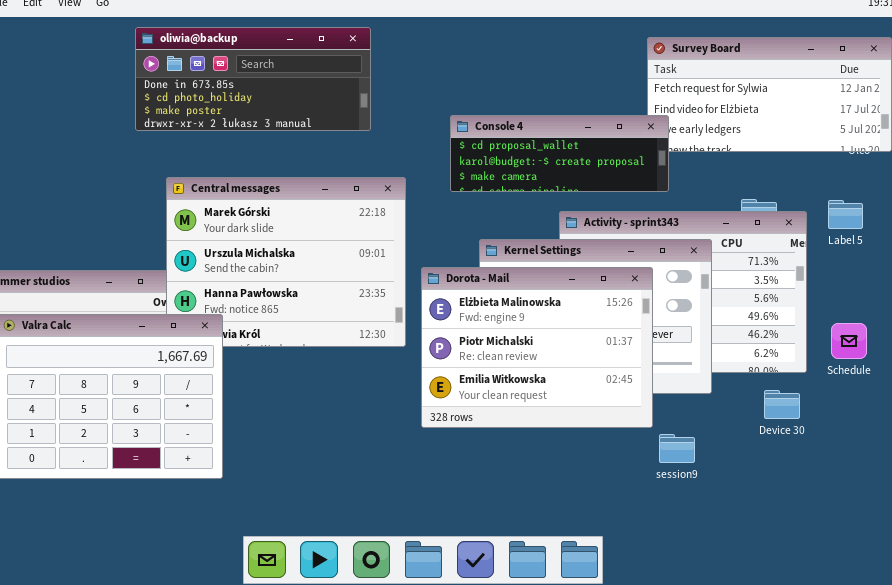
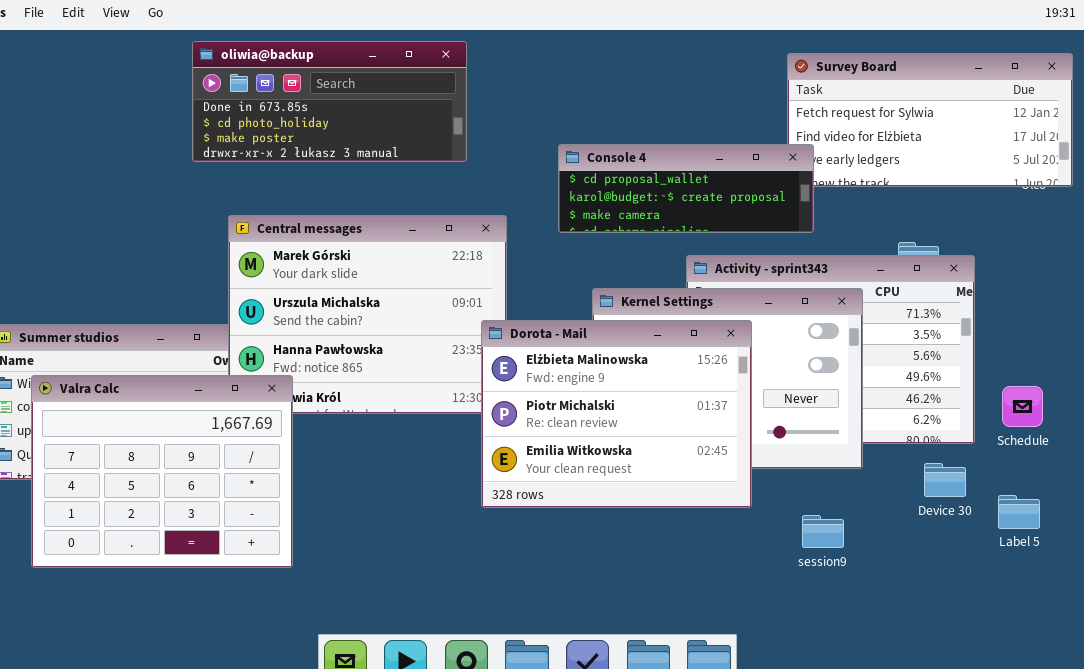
Label 5: [828,200,863,229] -> [998,495,1040,529], moved
Dorota - Mail: [421,267,653,428] -> [481,320,752,508], moved

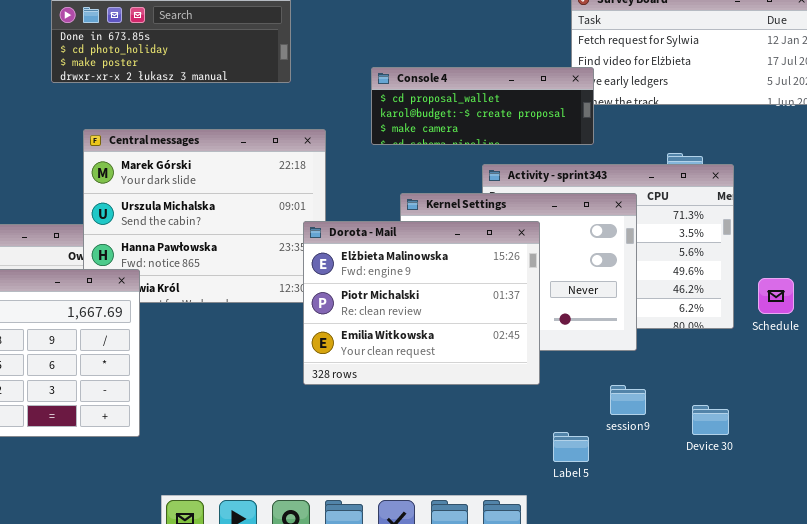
Device 30: [924,463,966,497] -> [692,405,729,435], moved
Label 5: [998,495,1040,529] -> [553,432,589,462], moved
session9: [802,515,844,548] -> [610,385,646,415], moved

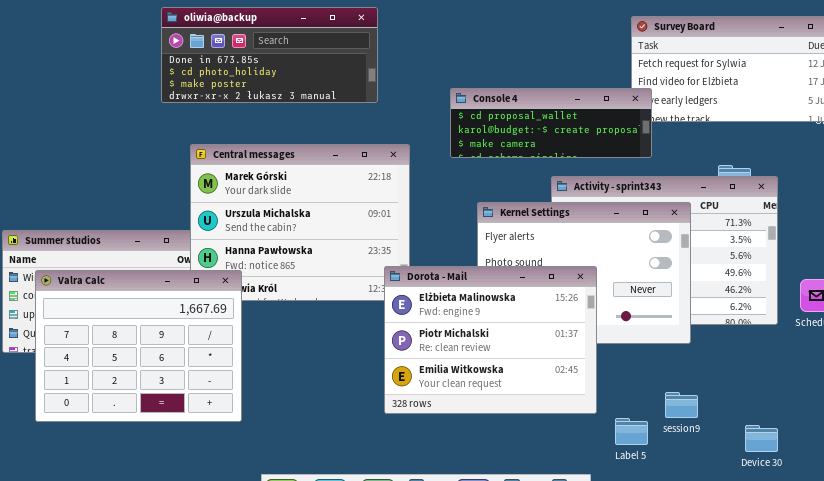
Dorota - Mail: [303,221,540,385] -> [384,266,597,414], moved
session9: [610,385,646,415] -> [665,392,698,418], moved
Device 30: [692,405,729,435] -> [745,425,778,452], moved

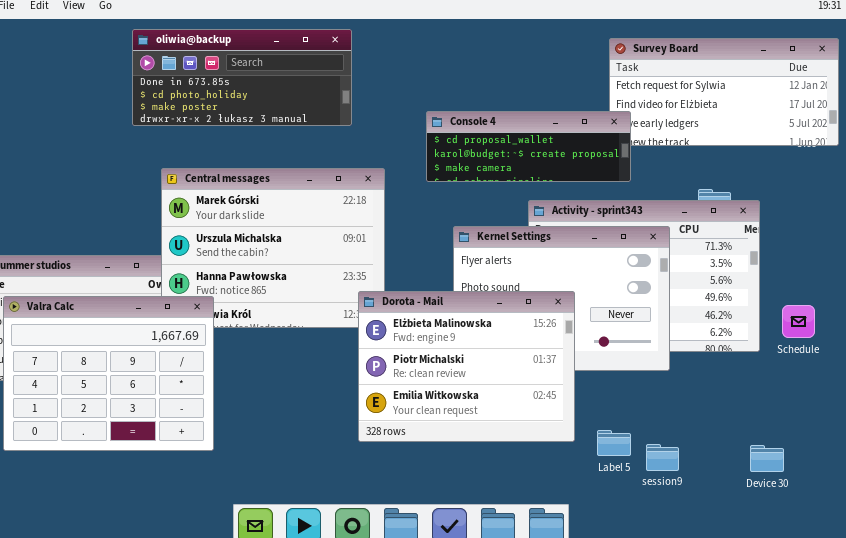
session9: [665,392,698,418] -> [646,444,679,471], moved
Label 5: [615,418,648,445] -> [597,430,631,456], moved
Device 30: [745,425,778,452] -> [750,445,784,472], moved

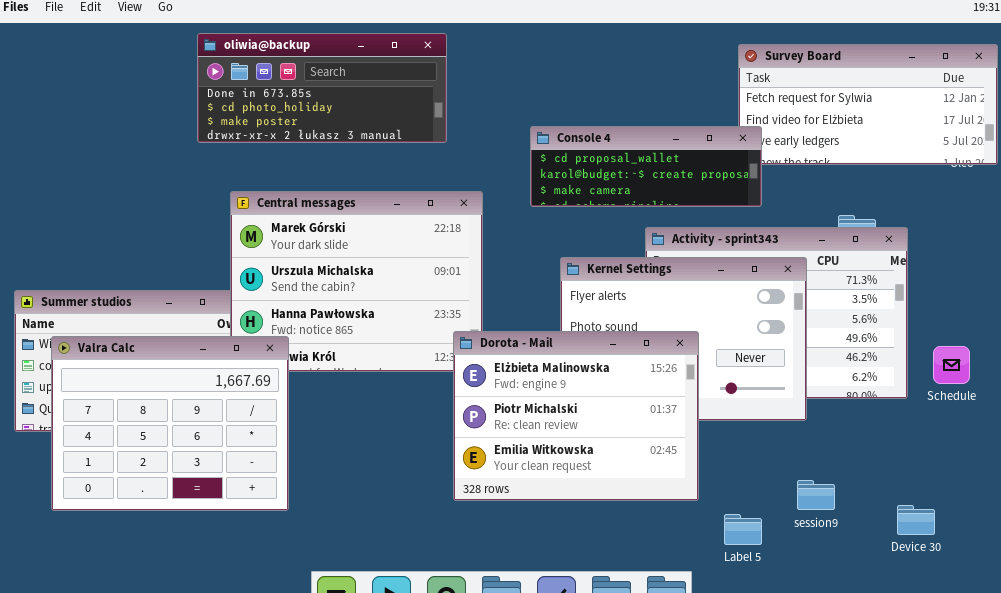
Label 5: [597,430,631,456] -> [724,514,762,545], moved
session9: [646,444,679,471] -> [797,480,835,510], moved

